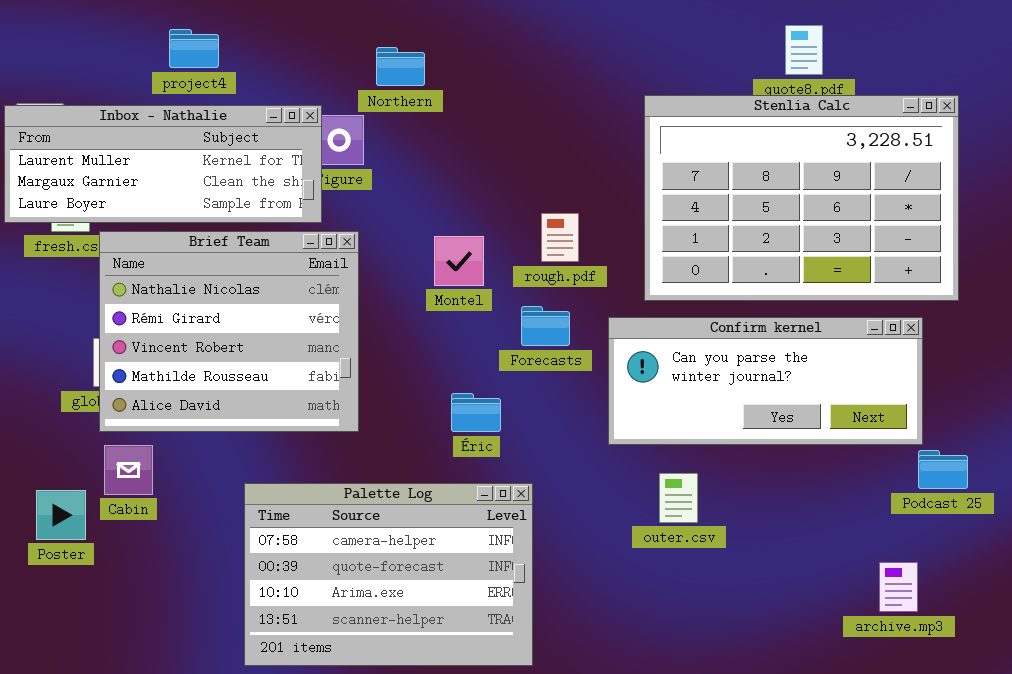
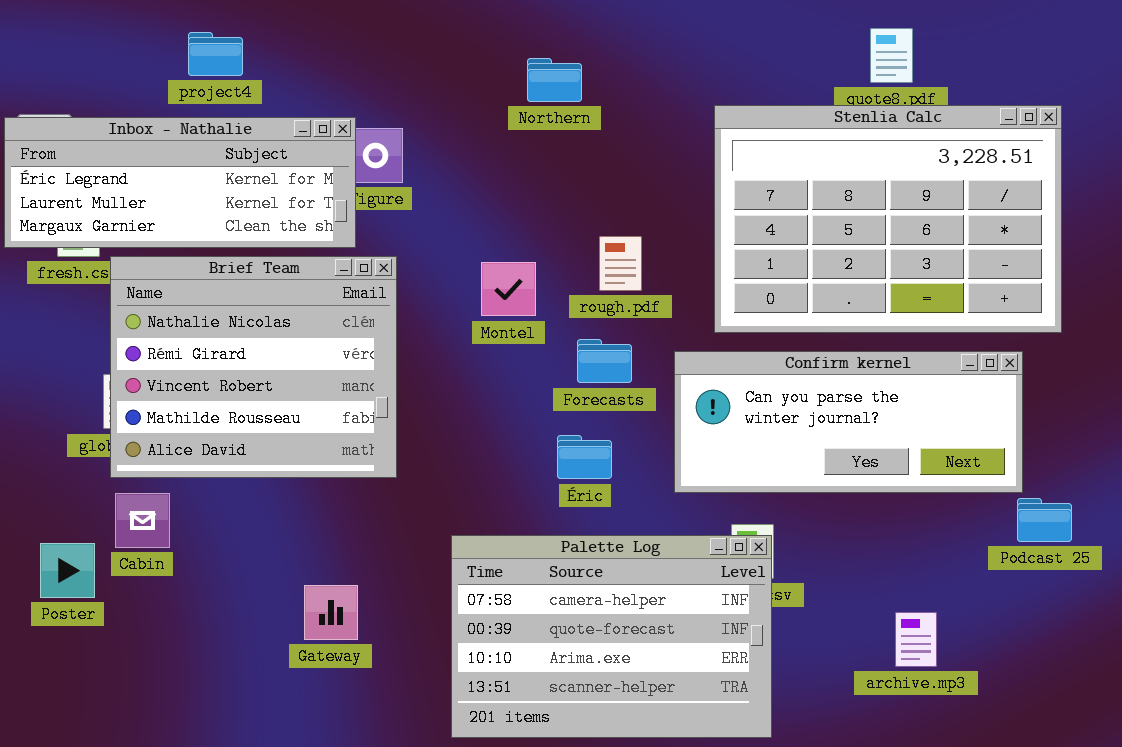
Northern: [376,47,425,86] -> [527,58,582,102], moved
Inbox - Nathalie: [4,105,322,223] -> [4,117,356,248], scrolled up 1 row
Éric: [451,393,501,432] -> [557,435,612,479], moved
Palette Log: [244,483,533,666] -> [451,535,772,738], moved
archive.mp3: [879,562,918,612] -> [895,612,937,667], moved

